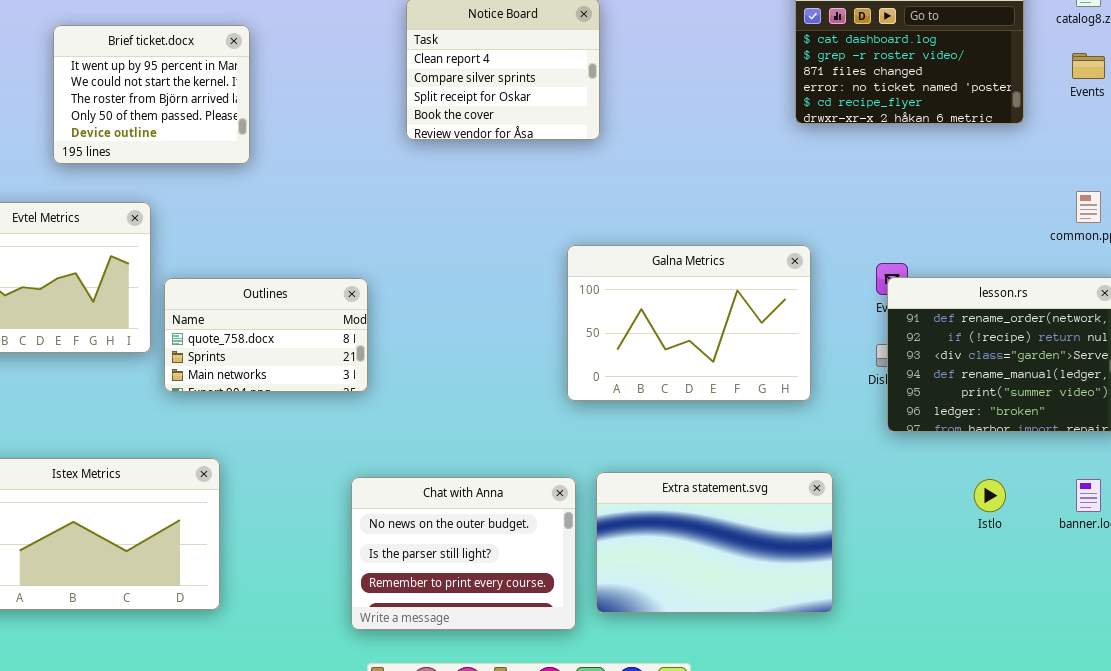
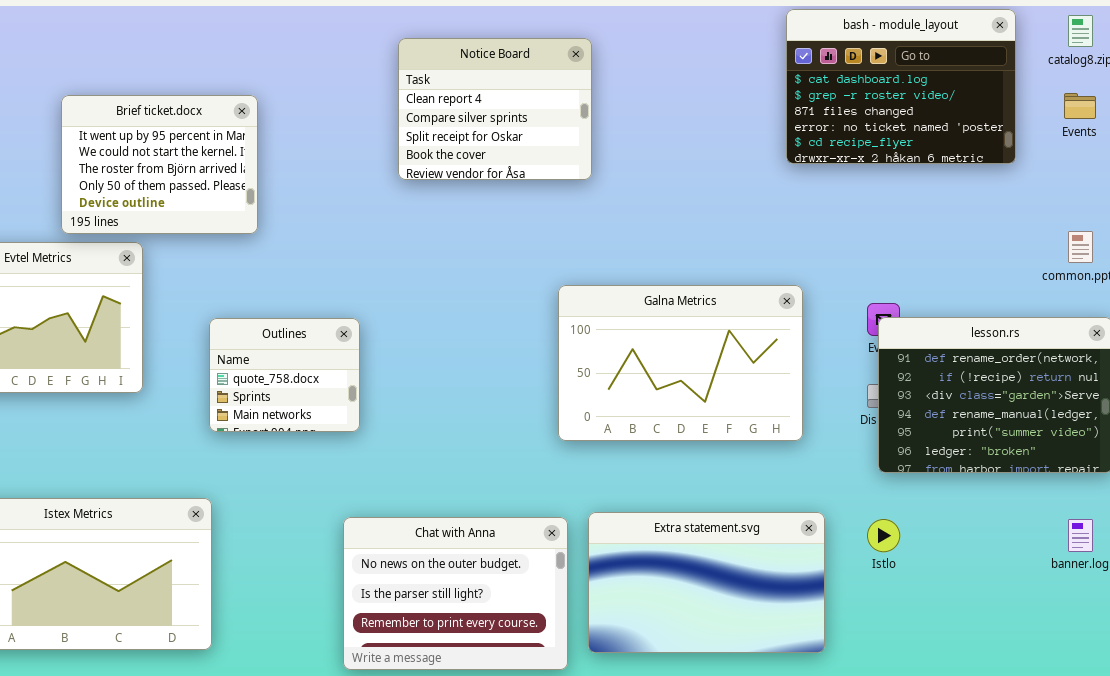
Brief ticket.docx: [53,25,250,164] -> [61,95,258,234], moved
Outlines: [164,278,368,392] -> [209,318,360,432], resized
Istlo: [974,479,1006,512] -> [867,519,900,552], moved

